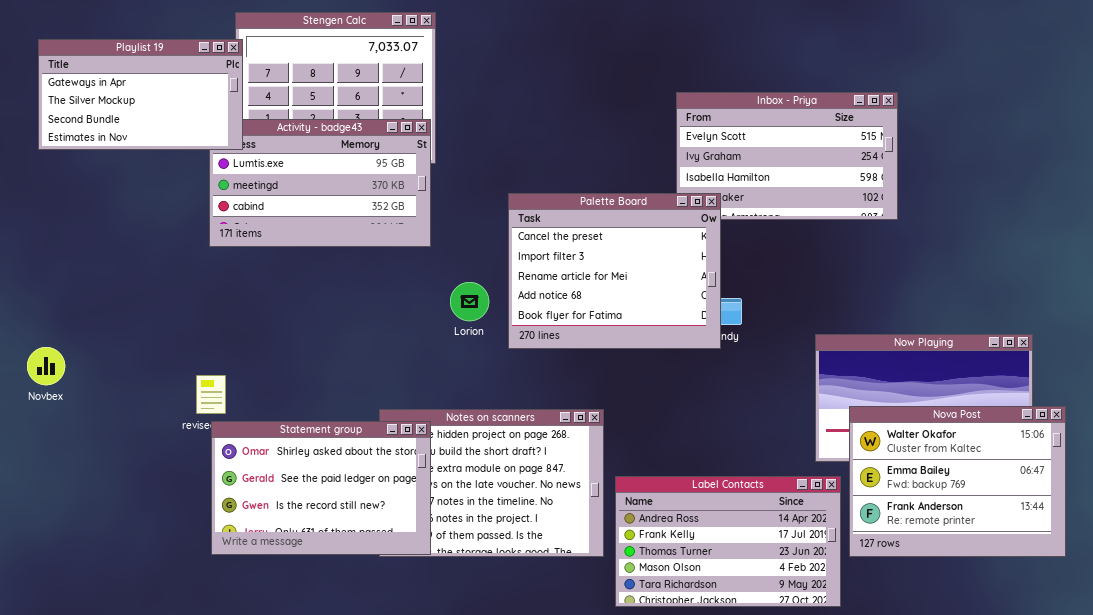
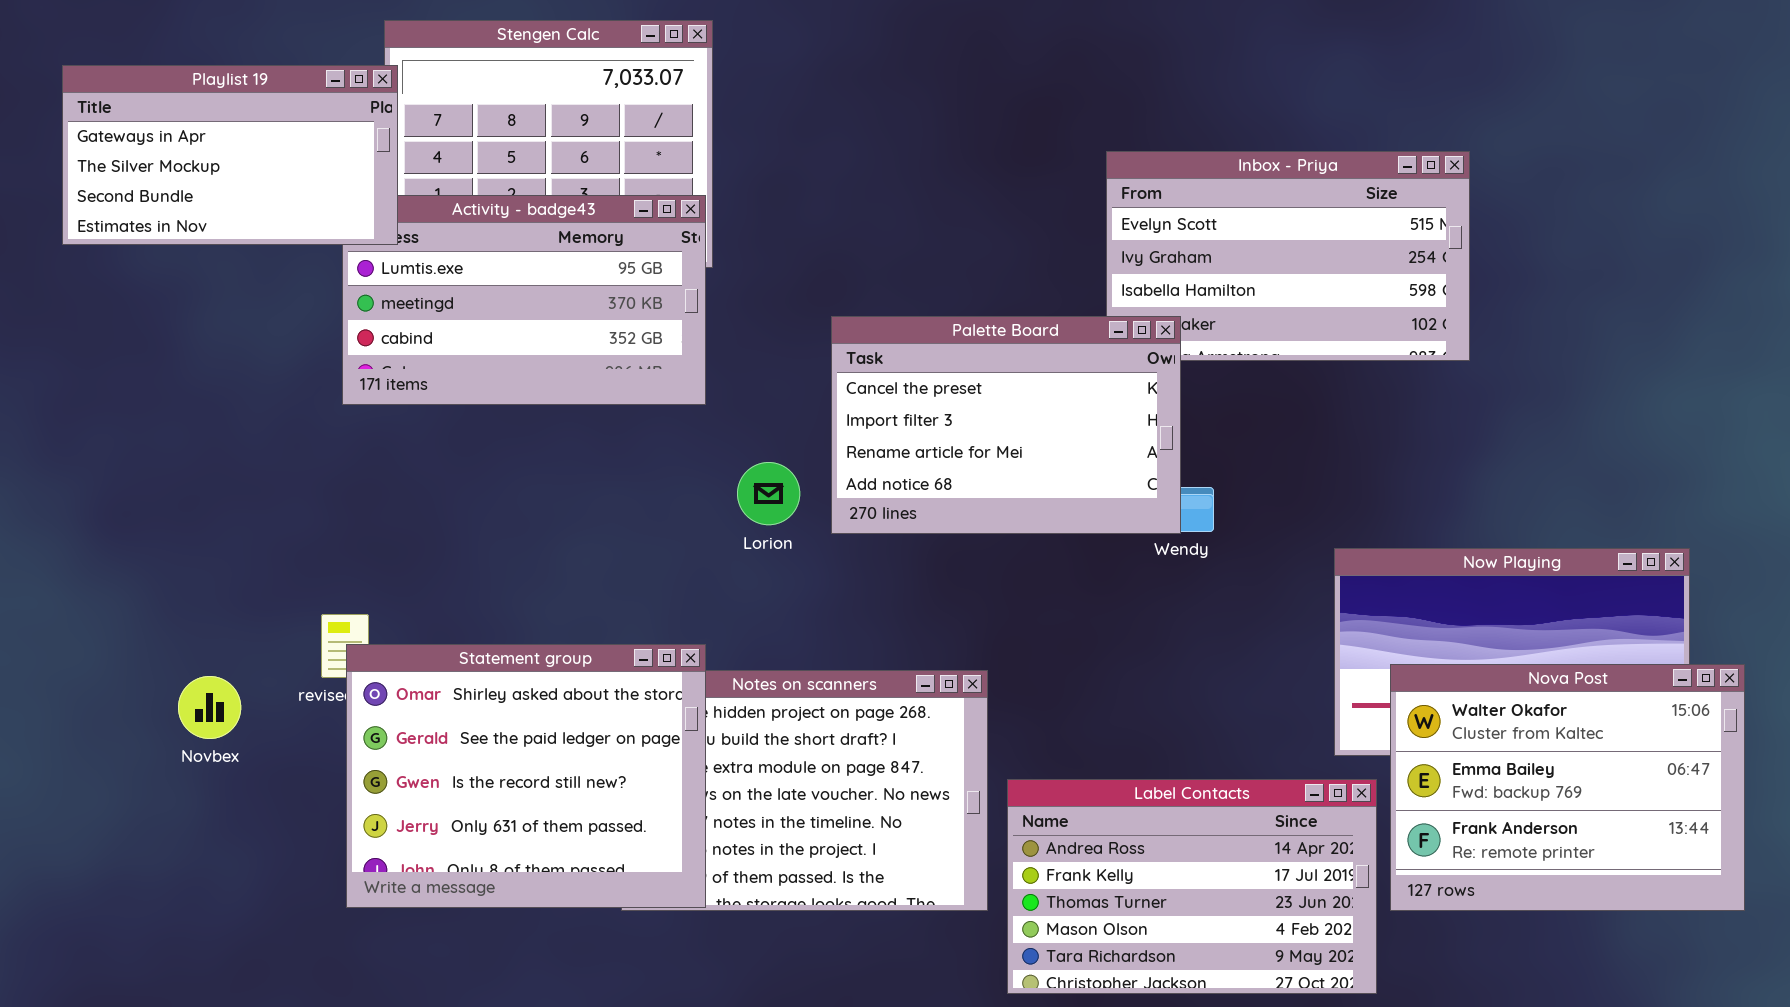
Palette Board: [508,193,721,349] -> [831,316,1181,534], resized
Novbex: [27,347,65,385] -> [178,676,241,739], moved
Statement group: [211,421,431,555] -> [346,644,706,908], resized

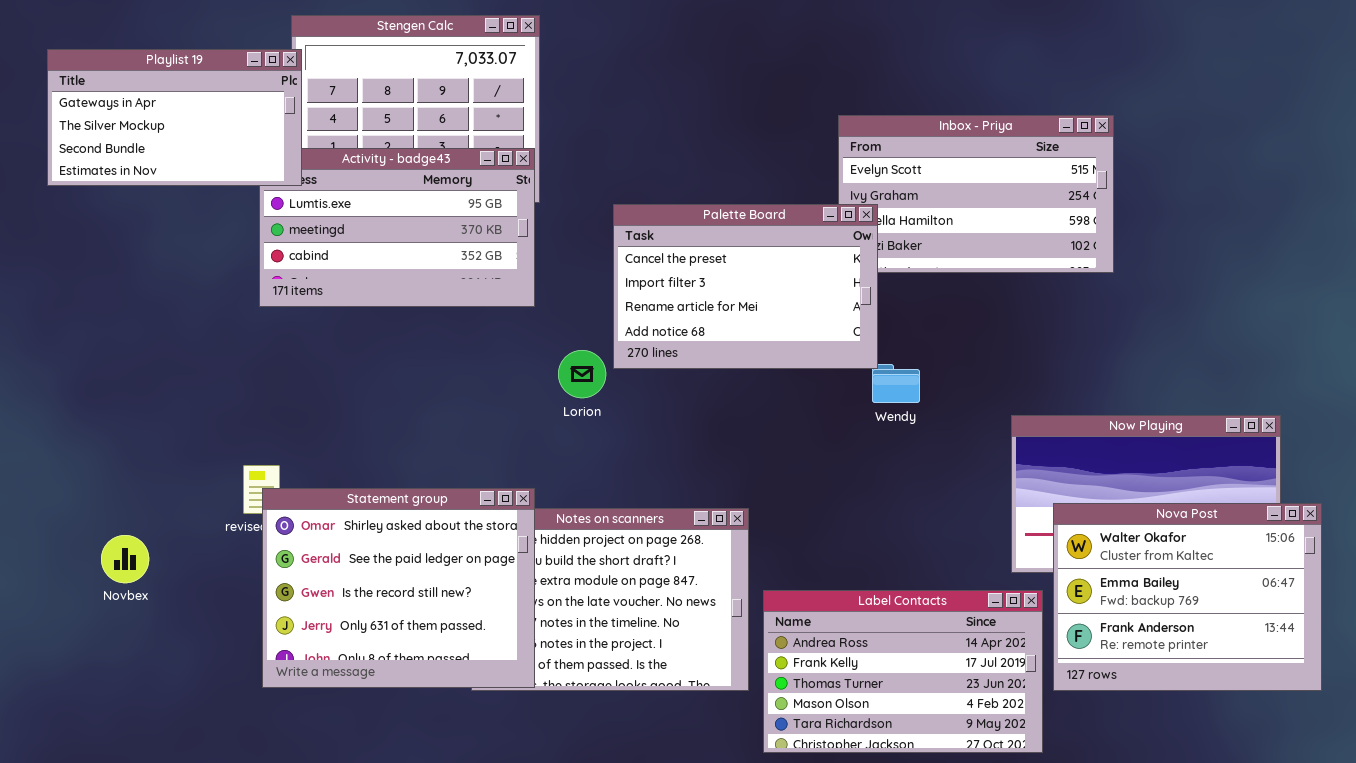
Palette Board: [831,316,1181,534] -> [613,204,878,369], moved
Novbex: [178,676,241,739] -> [101,535,149,583], moved

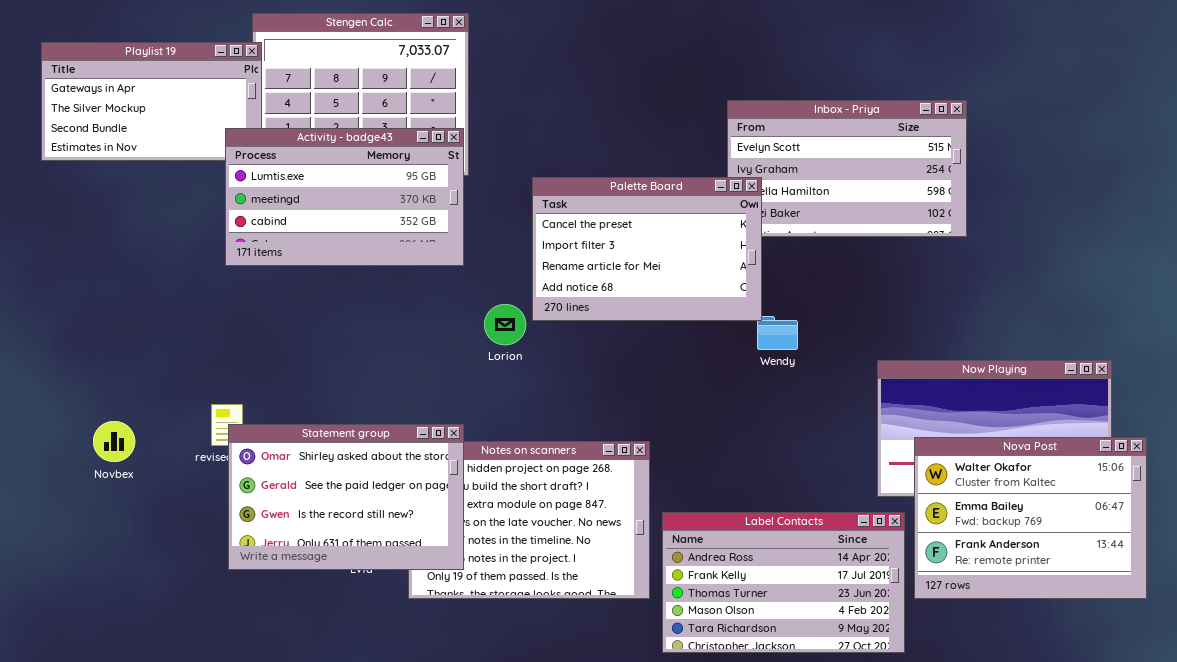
Activity - badge43: [259,148,535,307] -> [225,128,464,266], raised
Statement group: [262,488,535,688] -> [228,424,464,570], resized
Novbex: [101,535,149,583] -> [93,421,135,462], moved

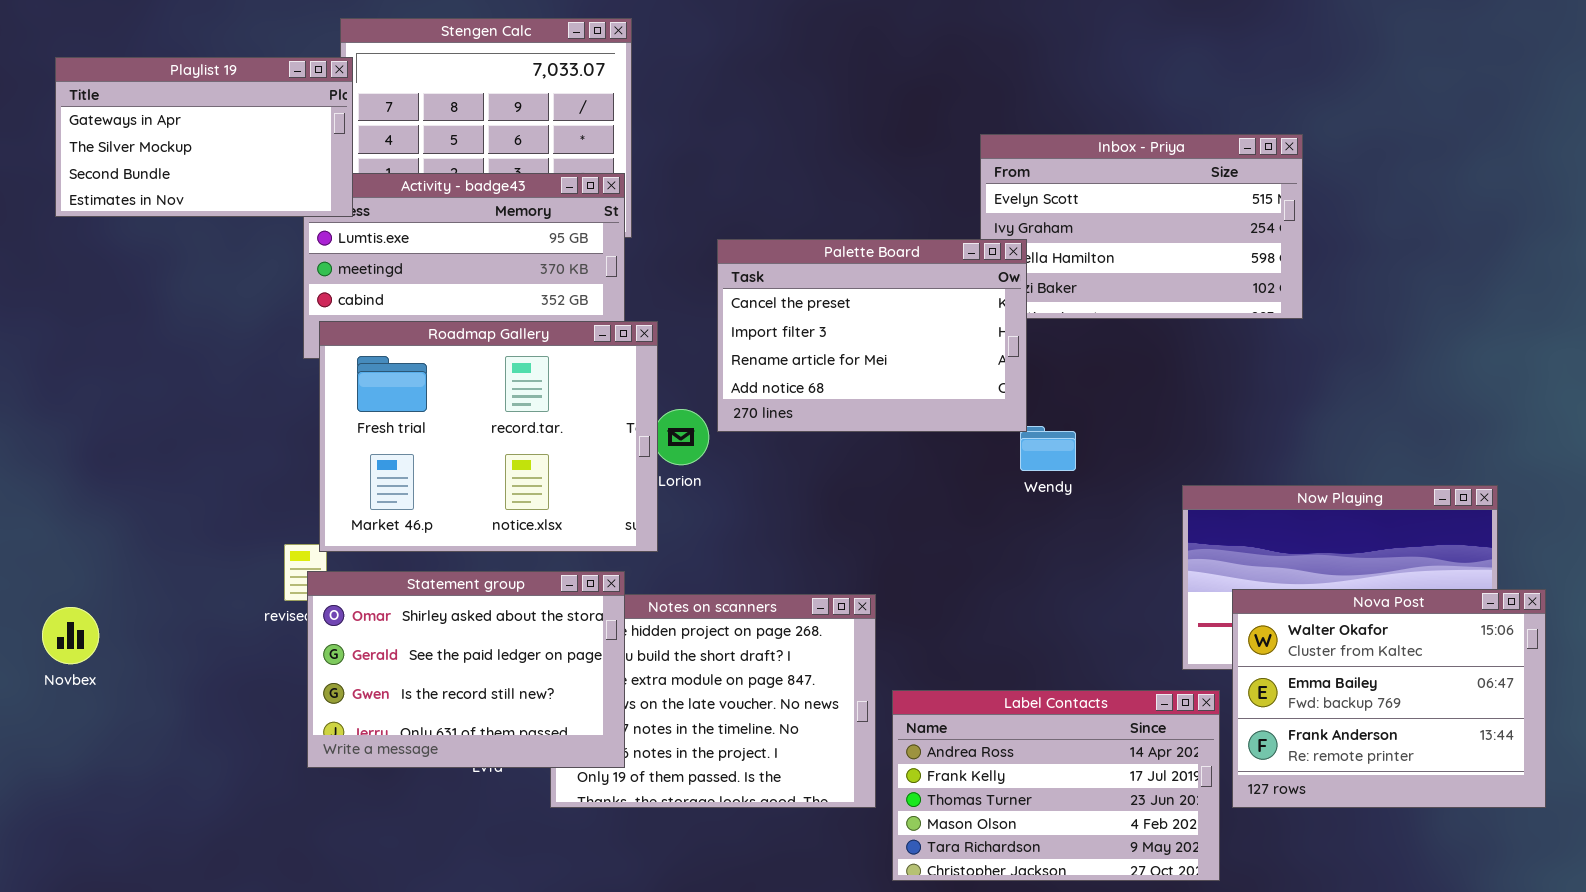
Playlist 19: [41,42,262,161] -> [55,57,353,217], raised
Roadmap Gallery: none -> [319,321,658,552], opened
Novbex: [93,421,135,462] -> [42,607,99,664], moved

